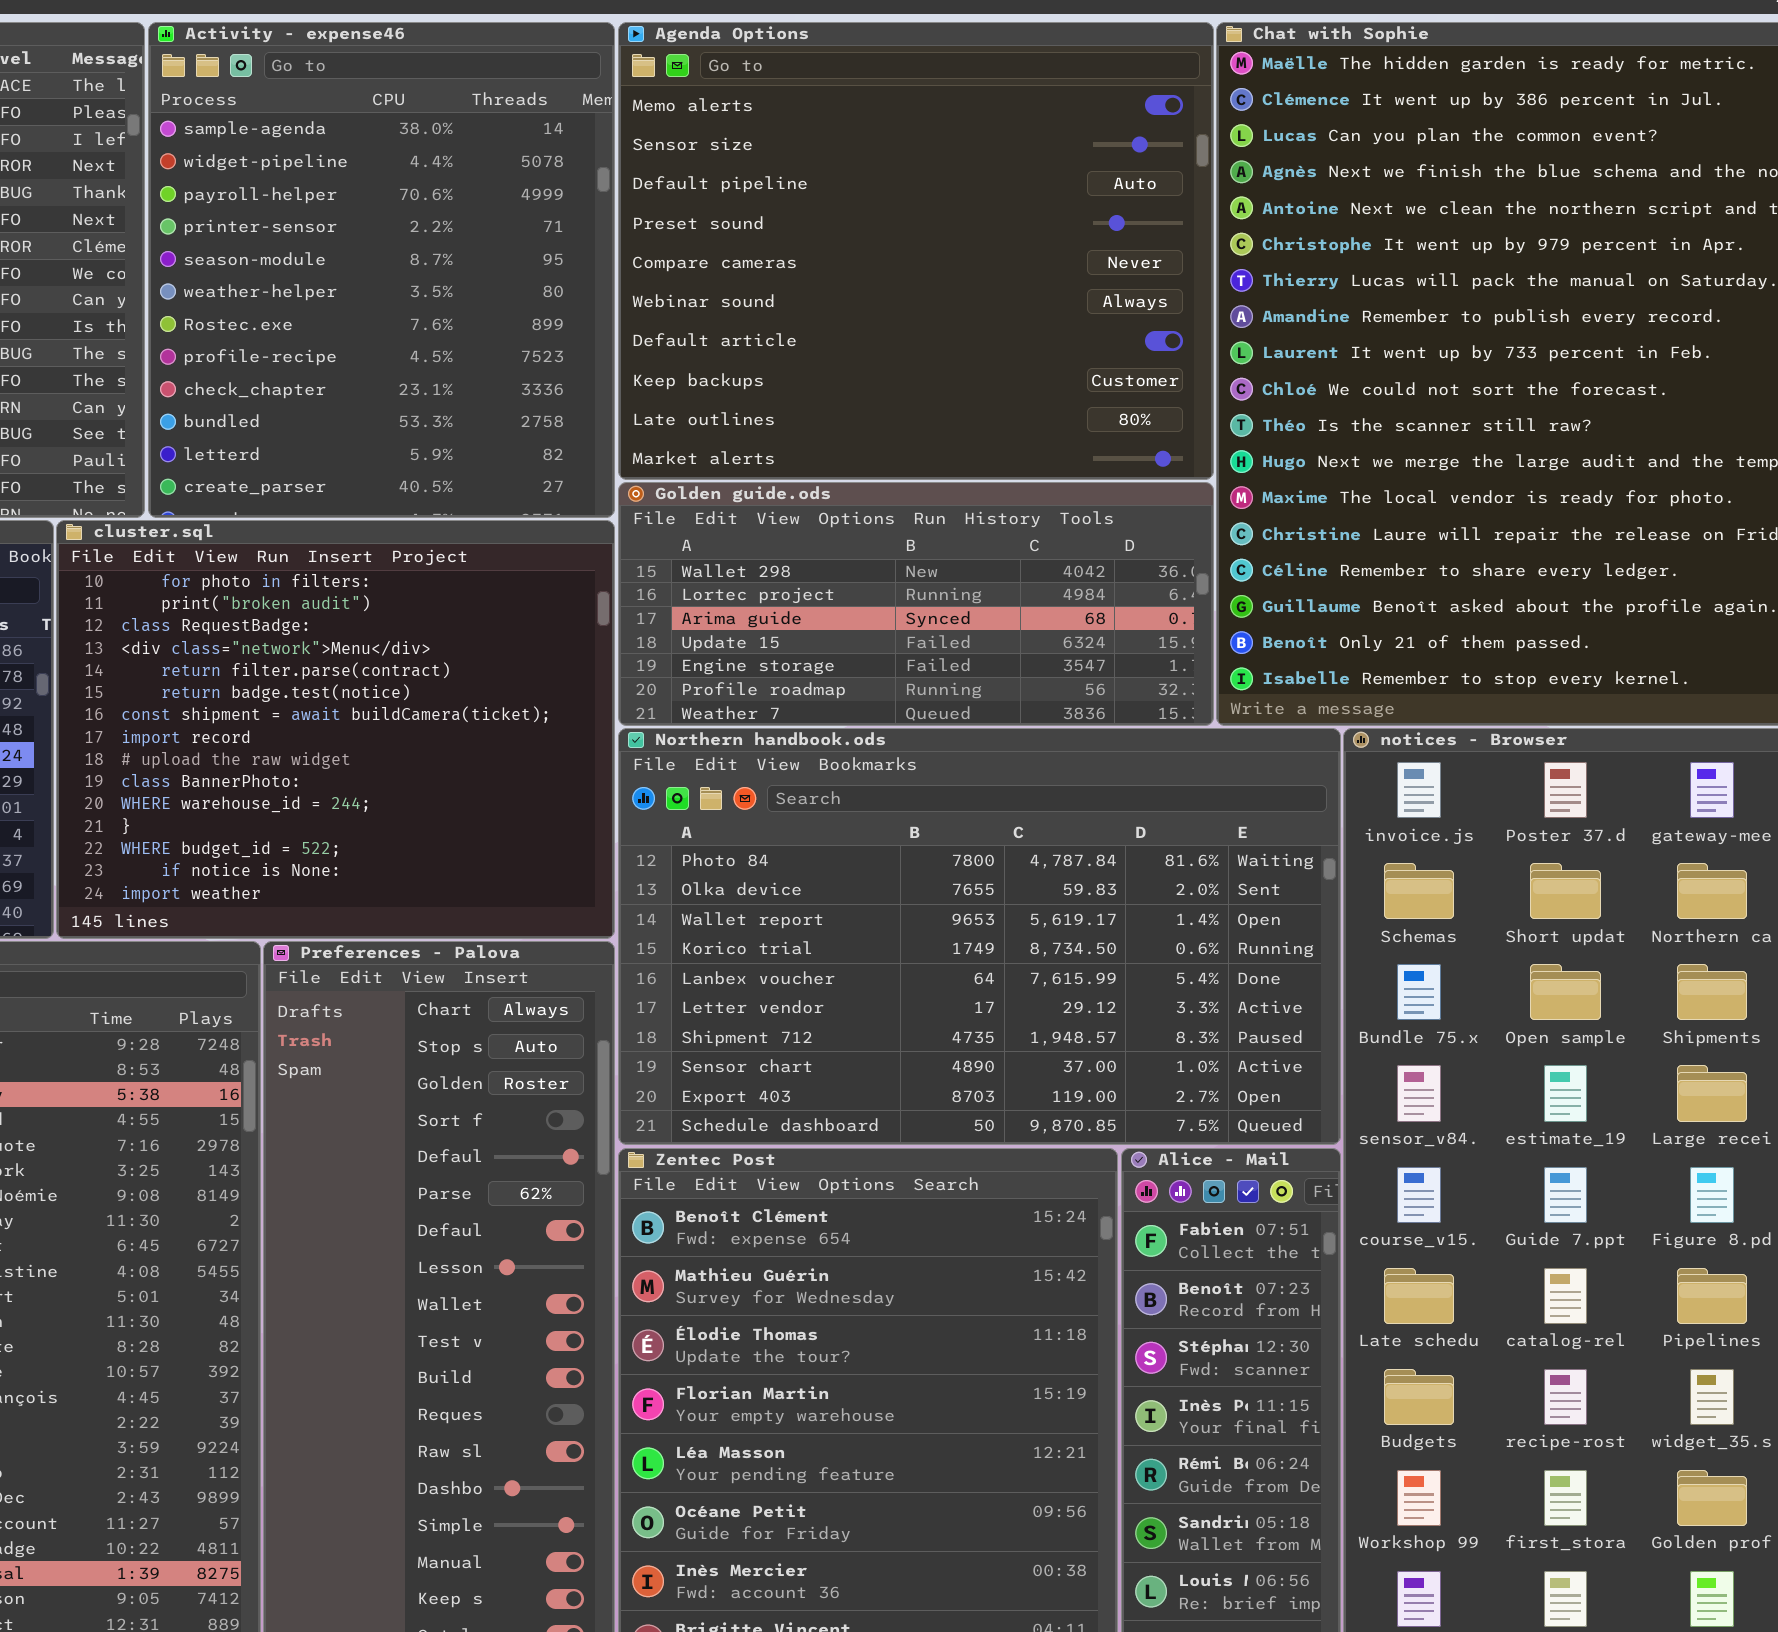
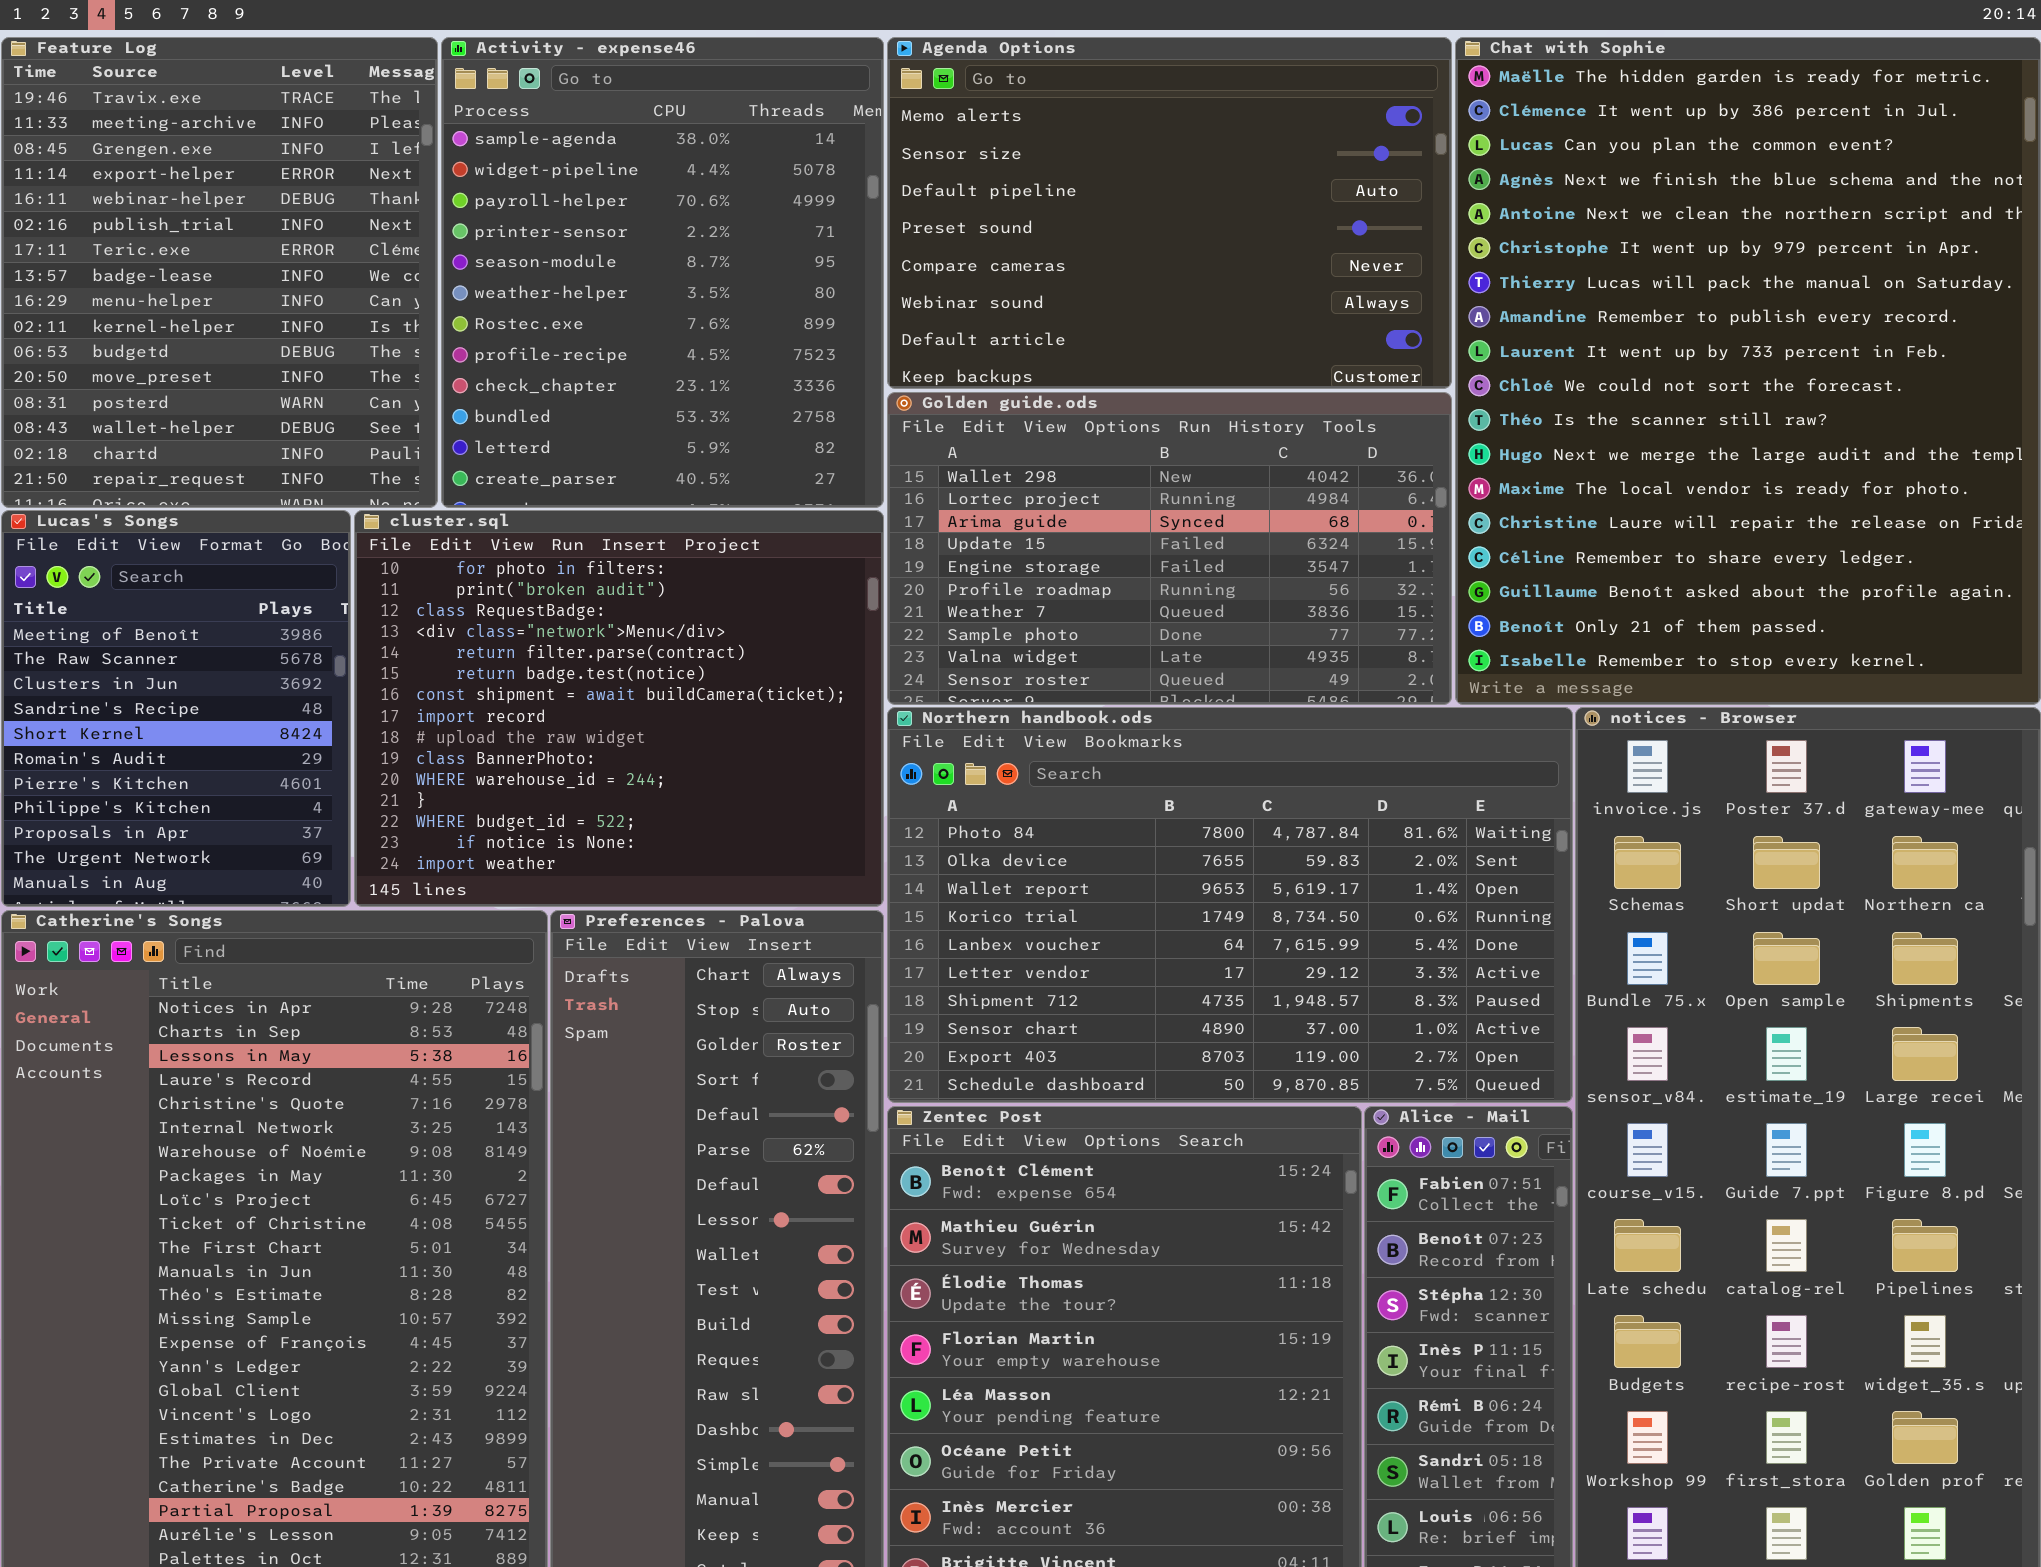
Agenda Options: [618,22,1214,480] -> [887,37,1452,389], resized
Golden guide.ods: [618,482,1214,726] -> [887,392,1452,705], resized

